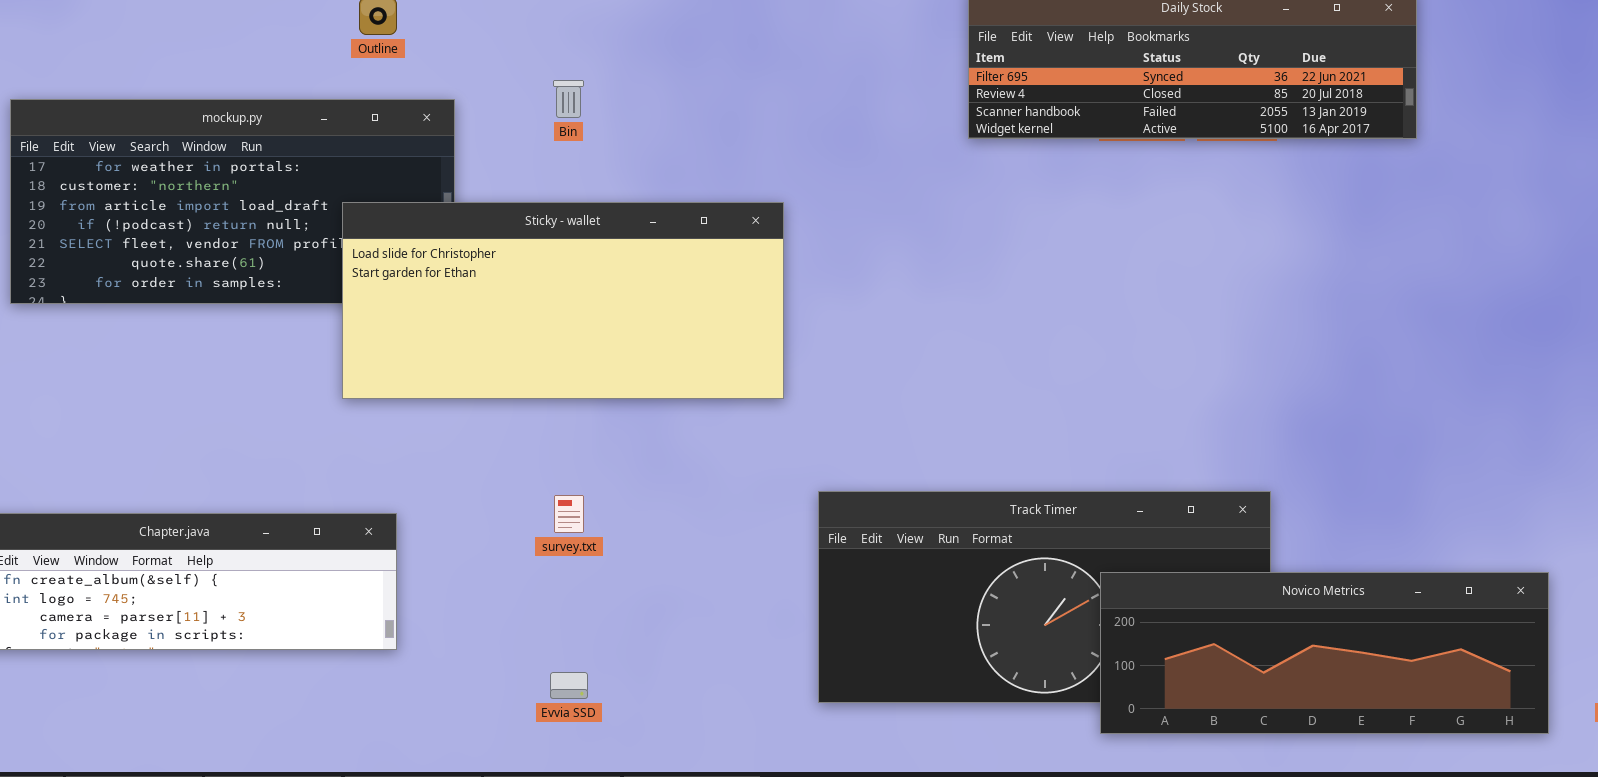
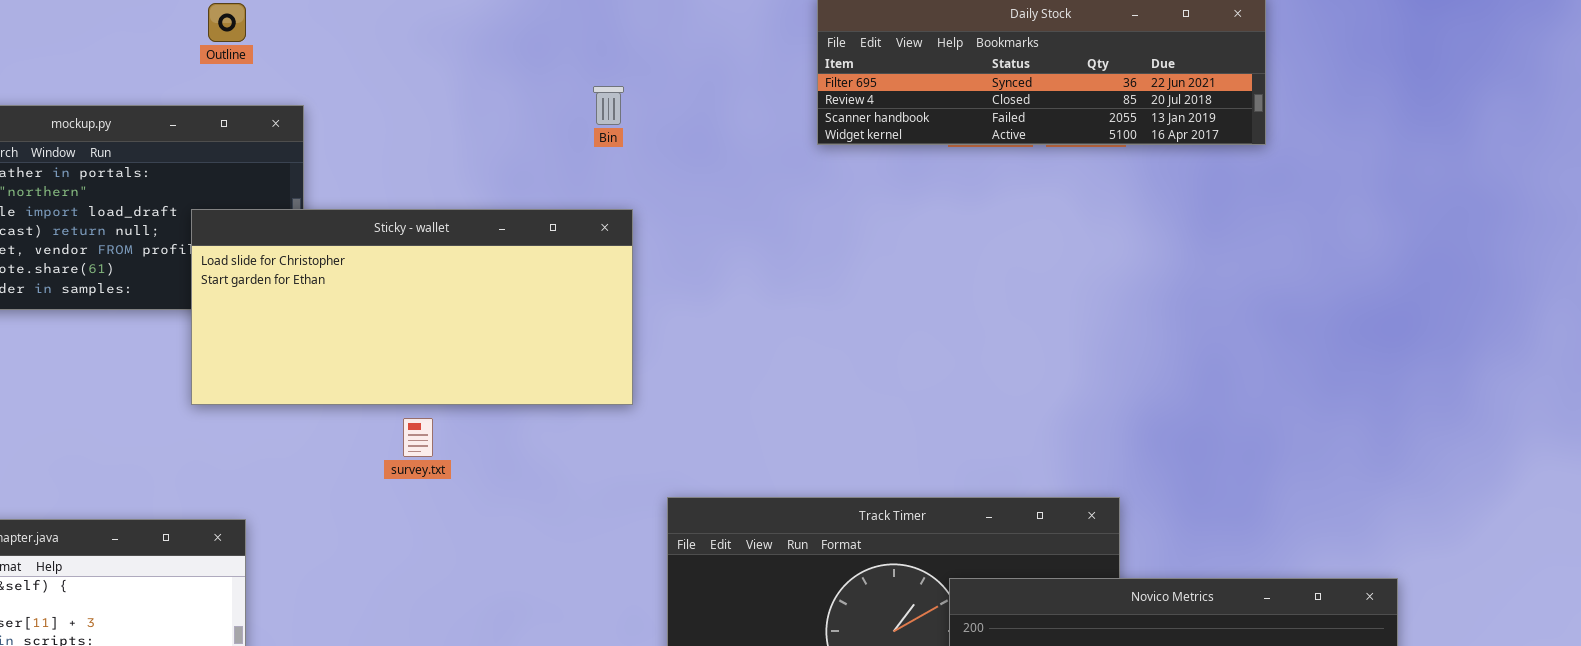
Bin: [553,80,584,118] -> [593,86,624,125], moved
survey.txt: [554,495,584,533] -> [403,418,433,457], moved

